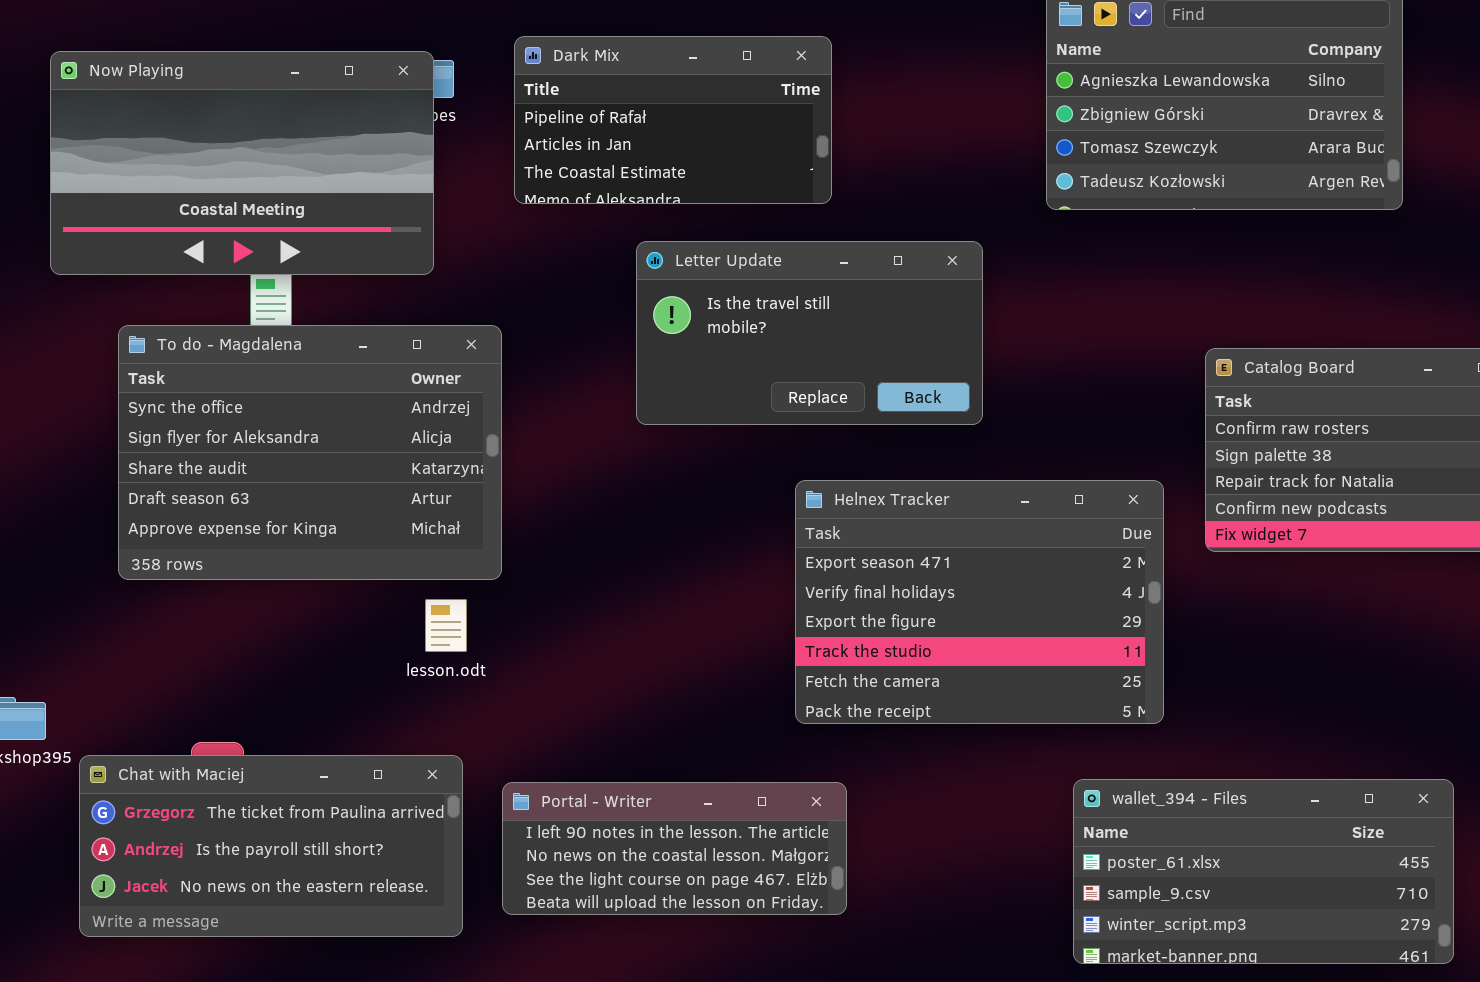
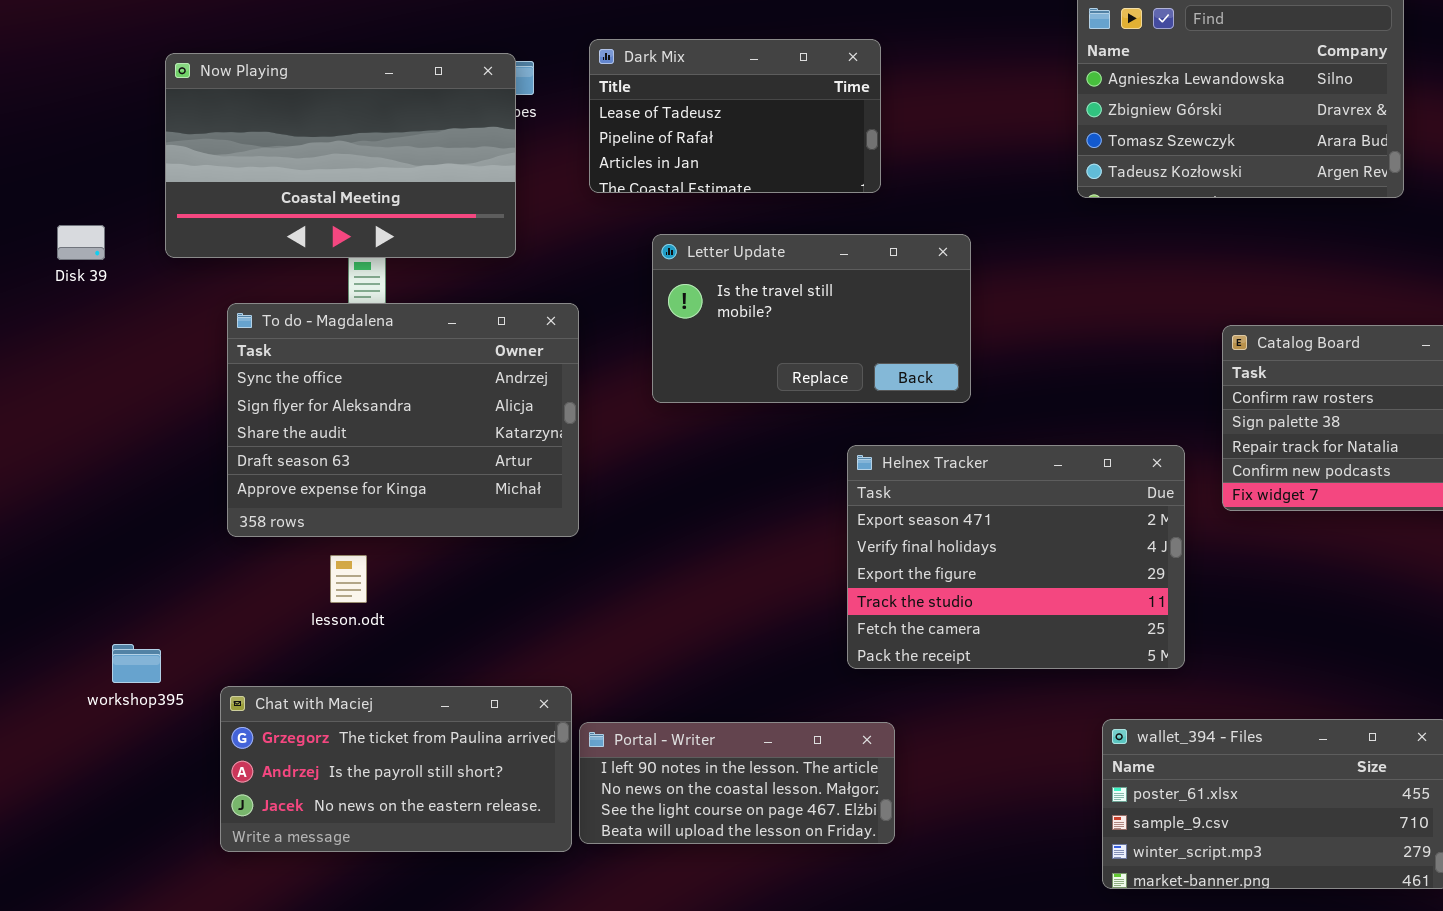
Dark Mix: [514,36,832,204] -> [589,39,881,193], scrolled up 1 row
Letter Update: [636,241,983,425] -> [652,234,971,403], moved
lesson.odt: [425,599,467,652] -> [330,555,367,603], moved
Chat with Maciej: [79,755,463,937] -> [220,686,572,852], moved

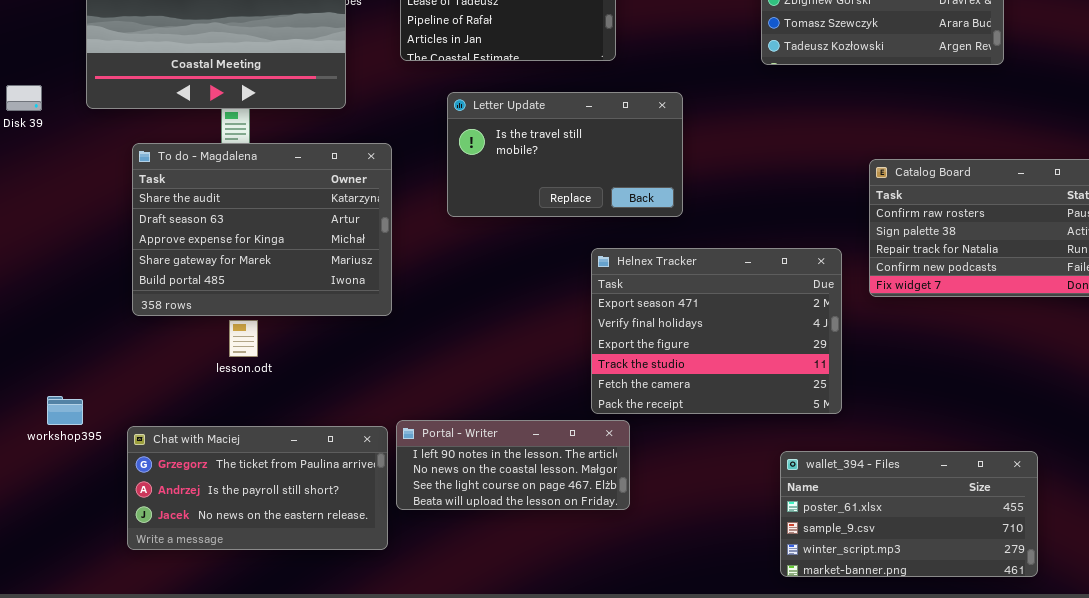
To do - Magdalena: [227,303,579,537] -> [132,143,392,316], scrolled down 2 rows
lesson.odt: [330,555,367,603] -> [229,320,258,357], moved
Portal - Writer: [579,722,895,844] -> [396,420,630,510], moved

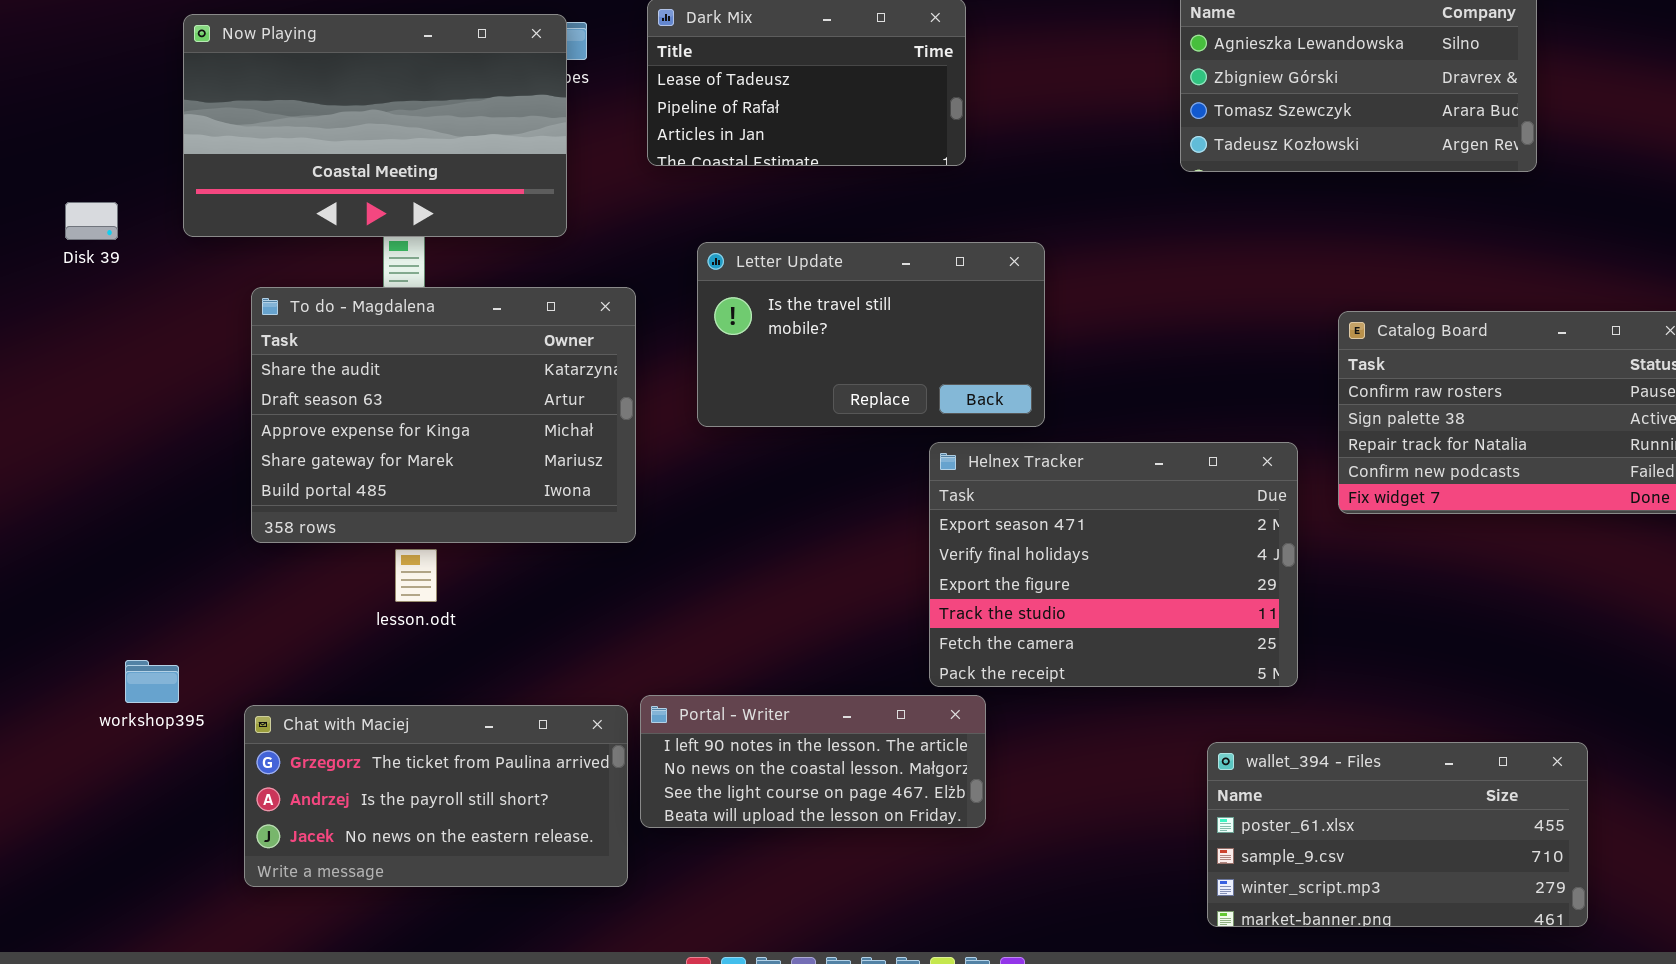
Letter Update: [447,92,683,217] -> [697,242,1045,427], moved

